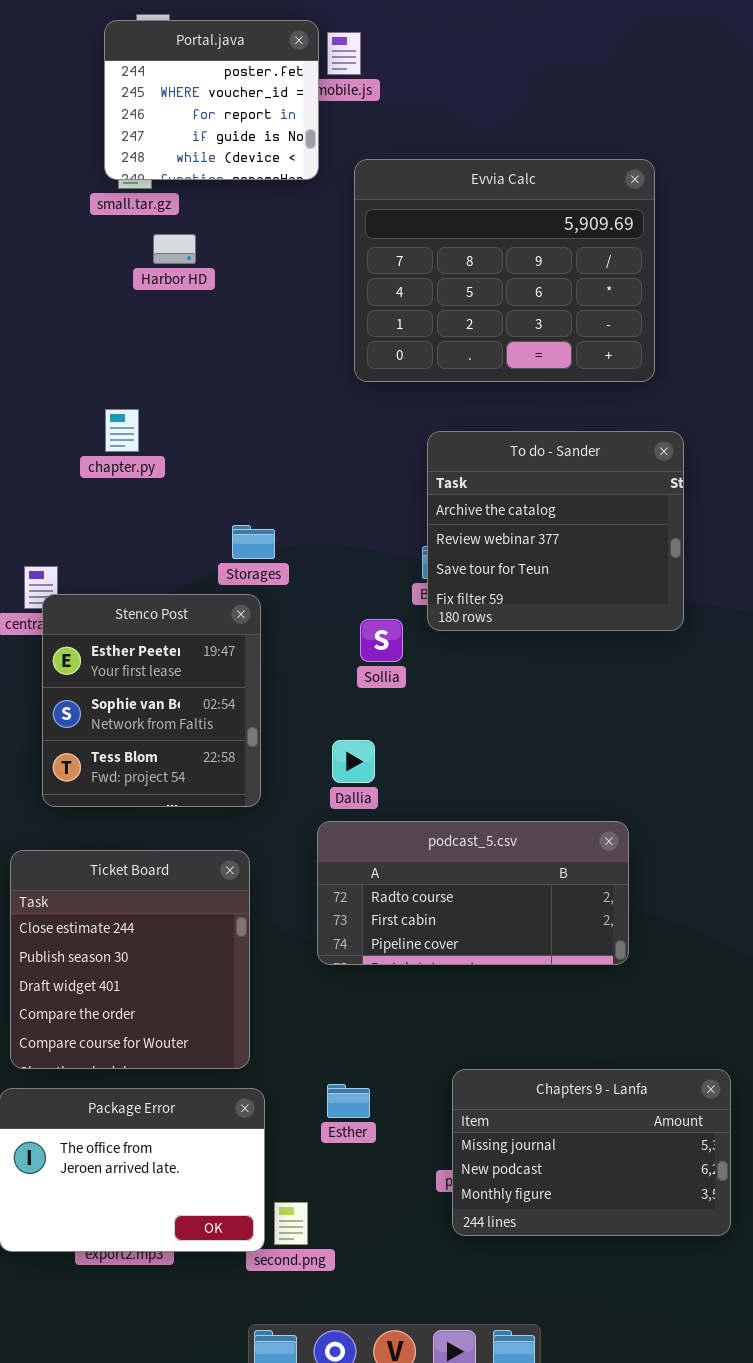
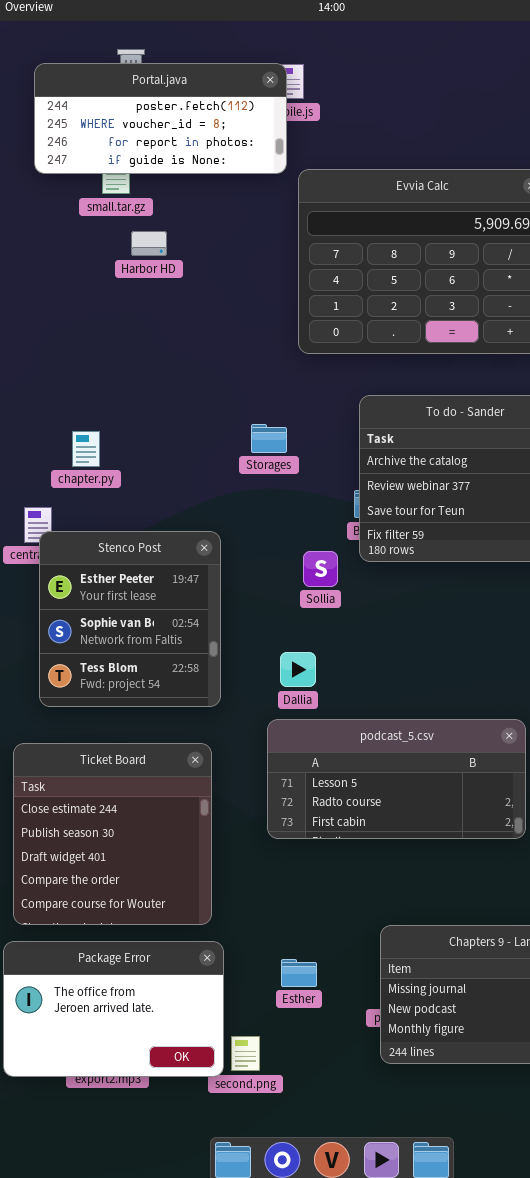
Portal.java: [104,20,319,180] -> [34,63,287,174], moved, resized
chapter.py: [105,409,139,452] -> [72,431,100,467], moved
Storages: [232,525,275,559] -> [251,424,287,453], moved
podcast_5.csv: [317,821,629,965] -> [267,719,526,839], scrolled up 1 row
Esther: [327,1084,370,1118] -> [281,959,317,987], moved

